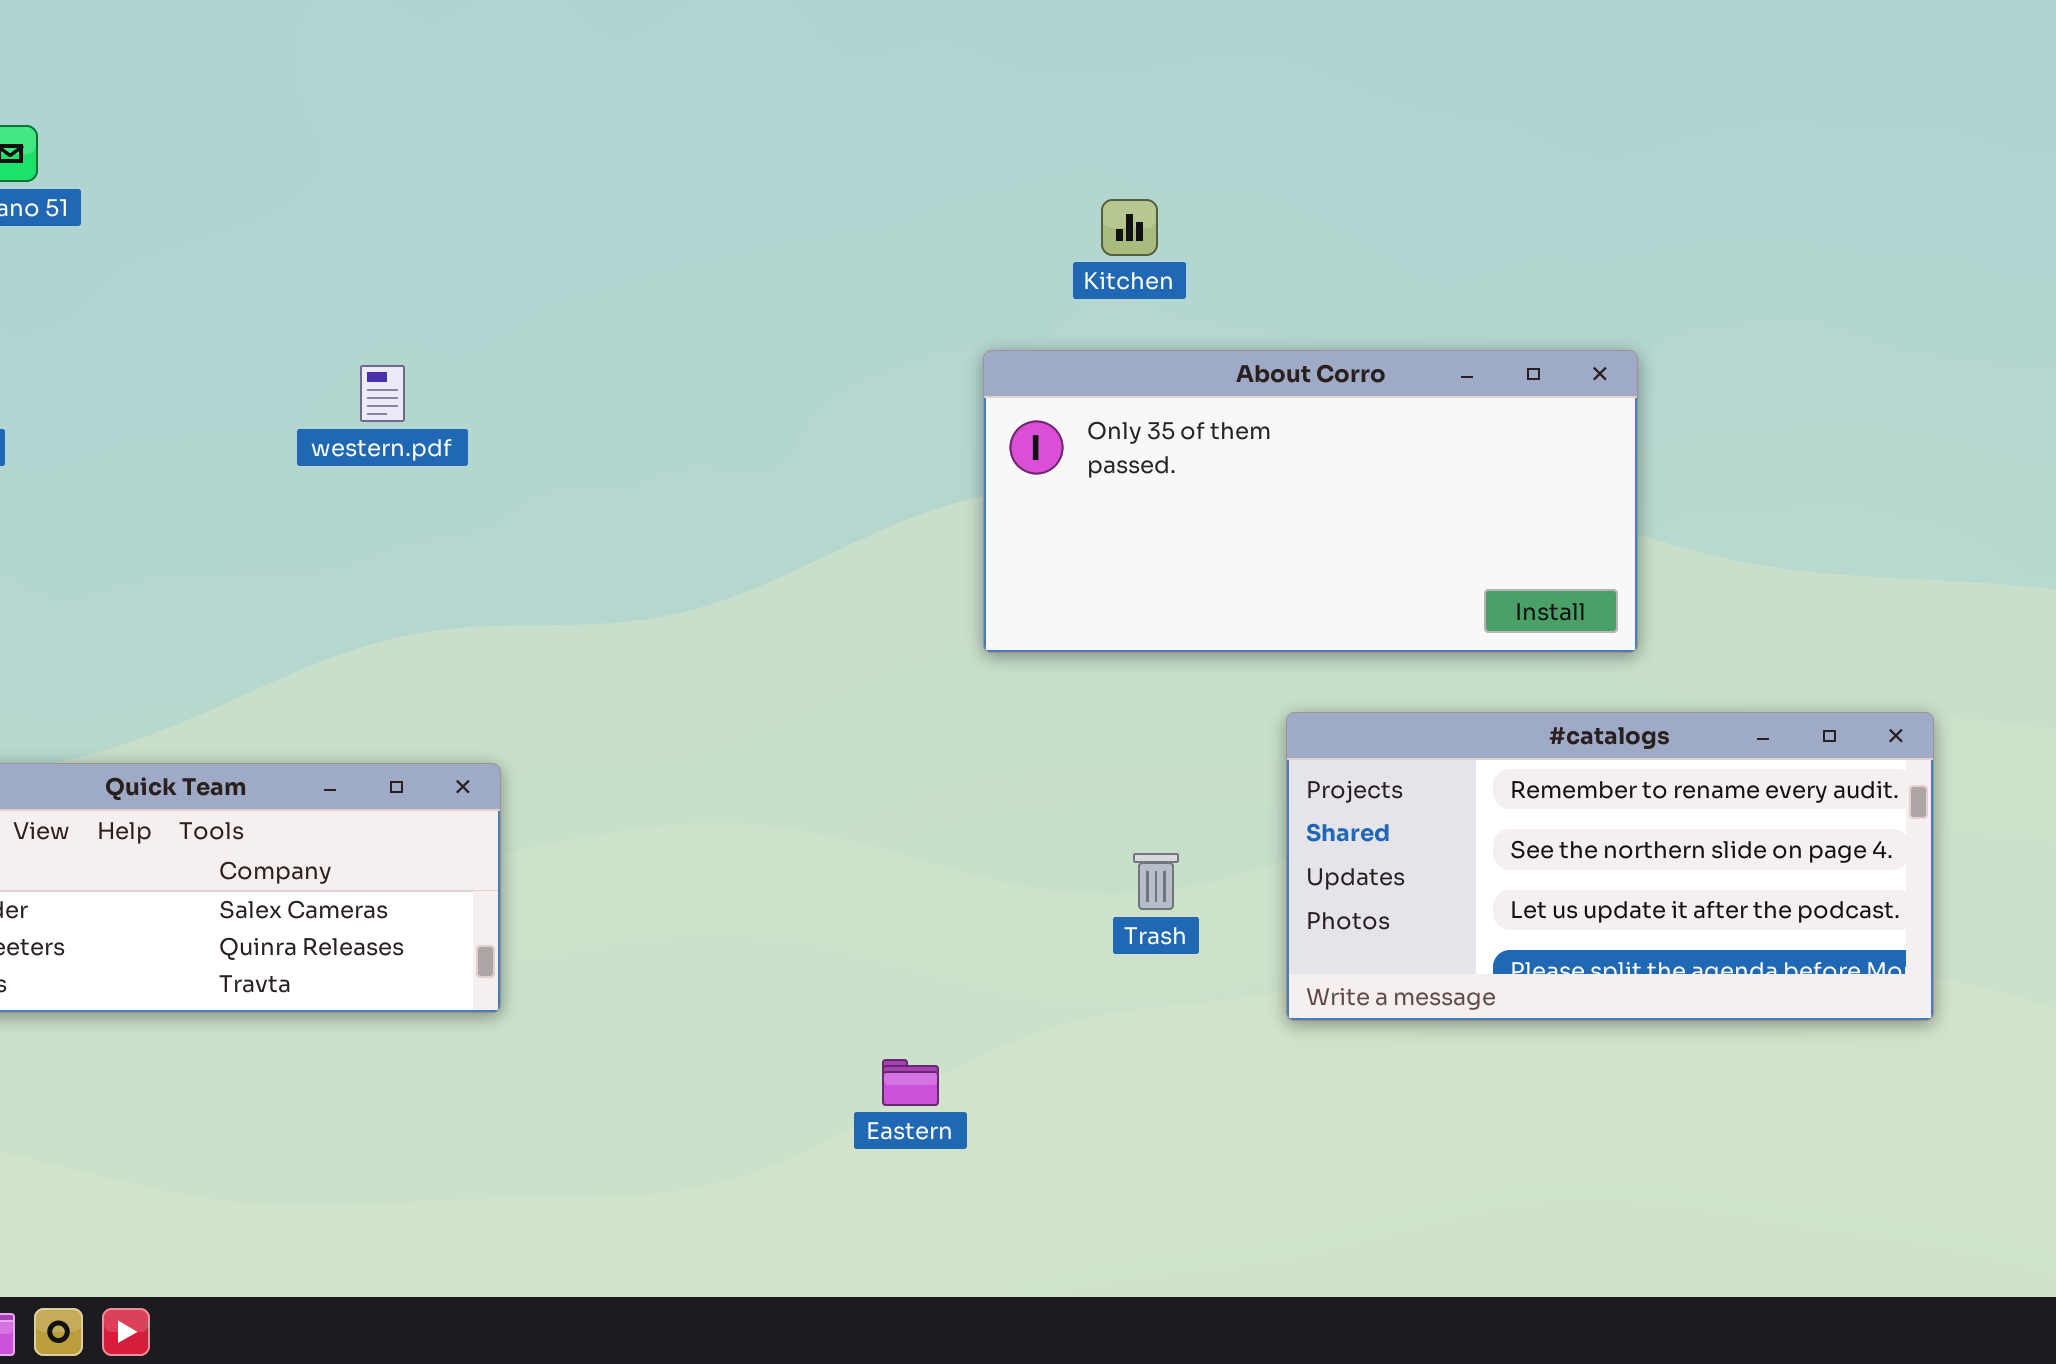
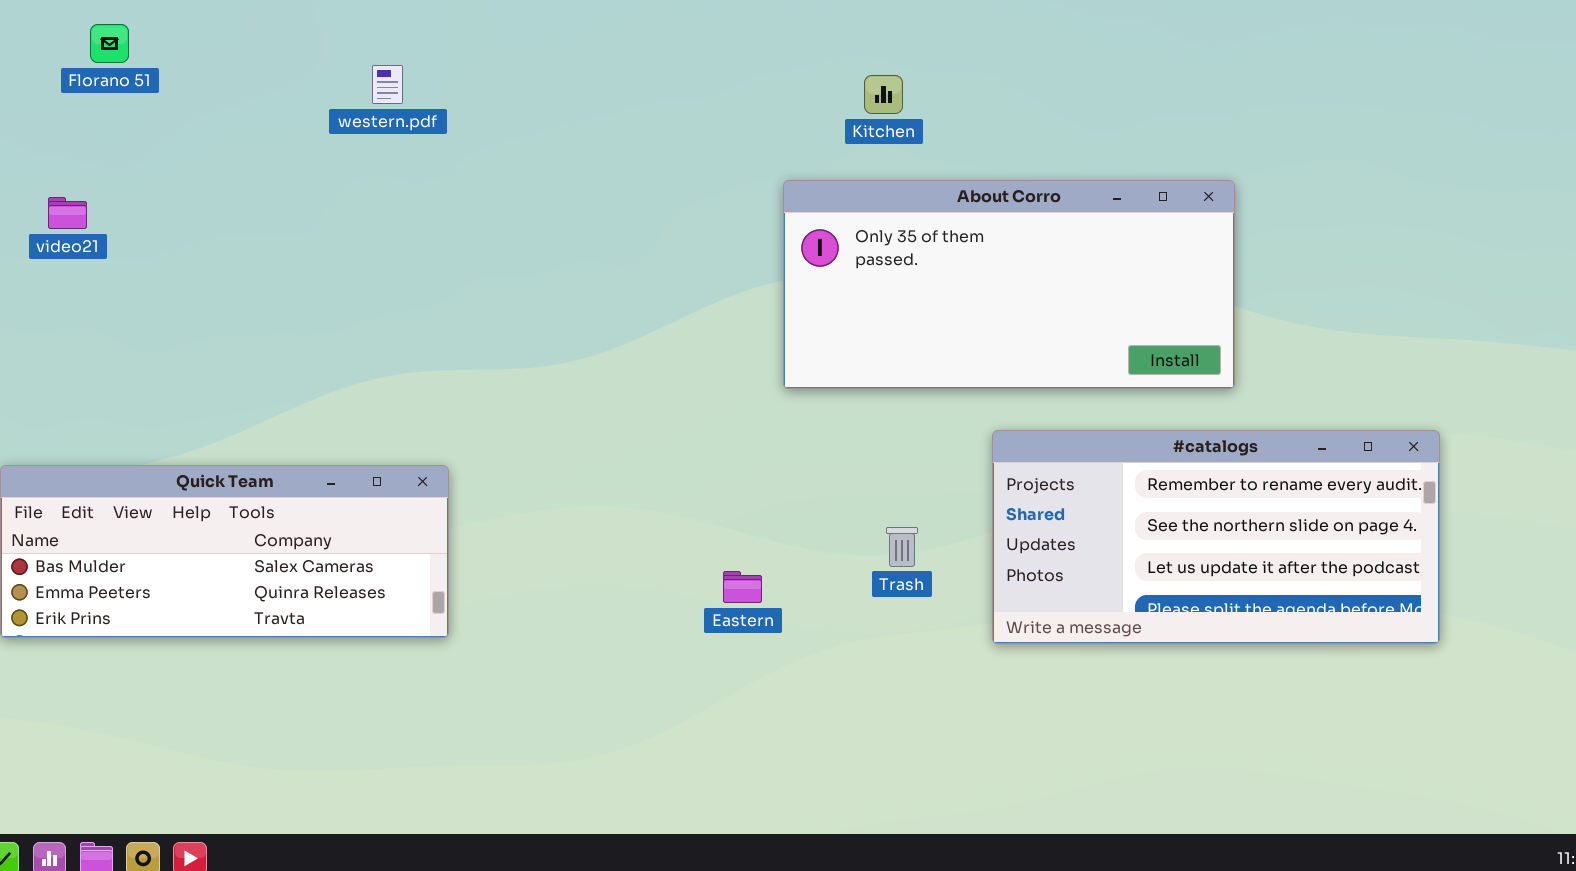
western.pdf: [360,365,405,422] -> [372,65,403,104], moved
Eastern: [882,1059,939,1106] -> [723,571,762,603], moved

